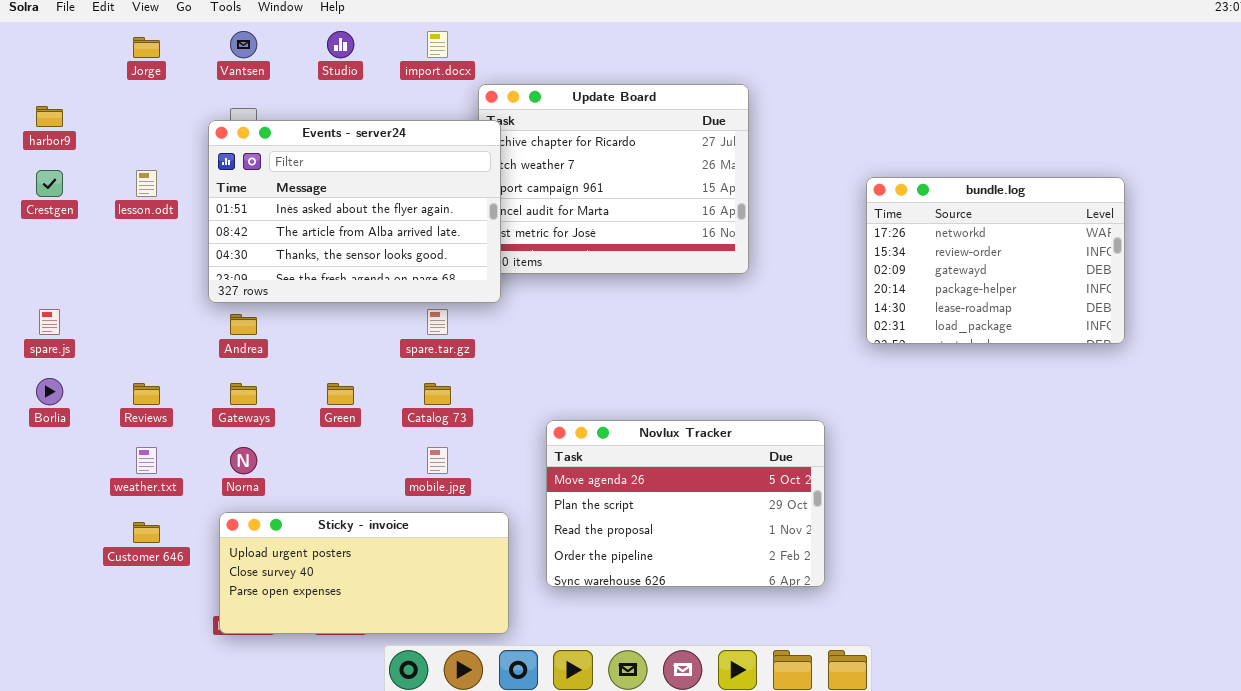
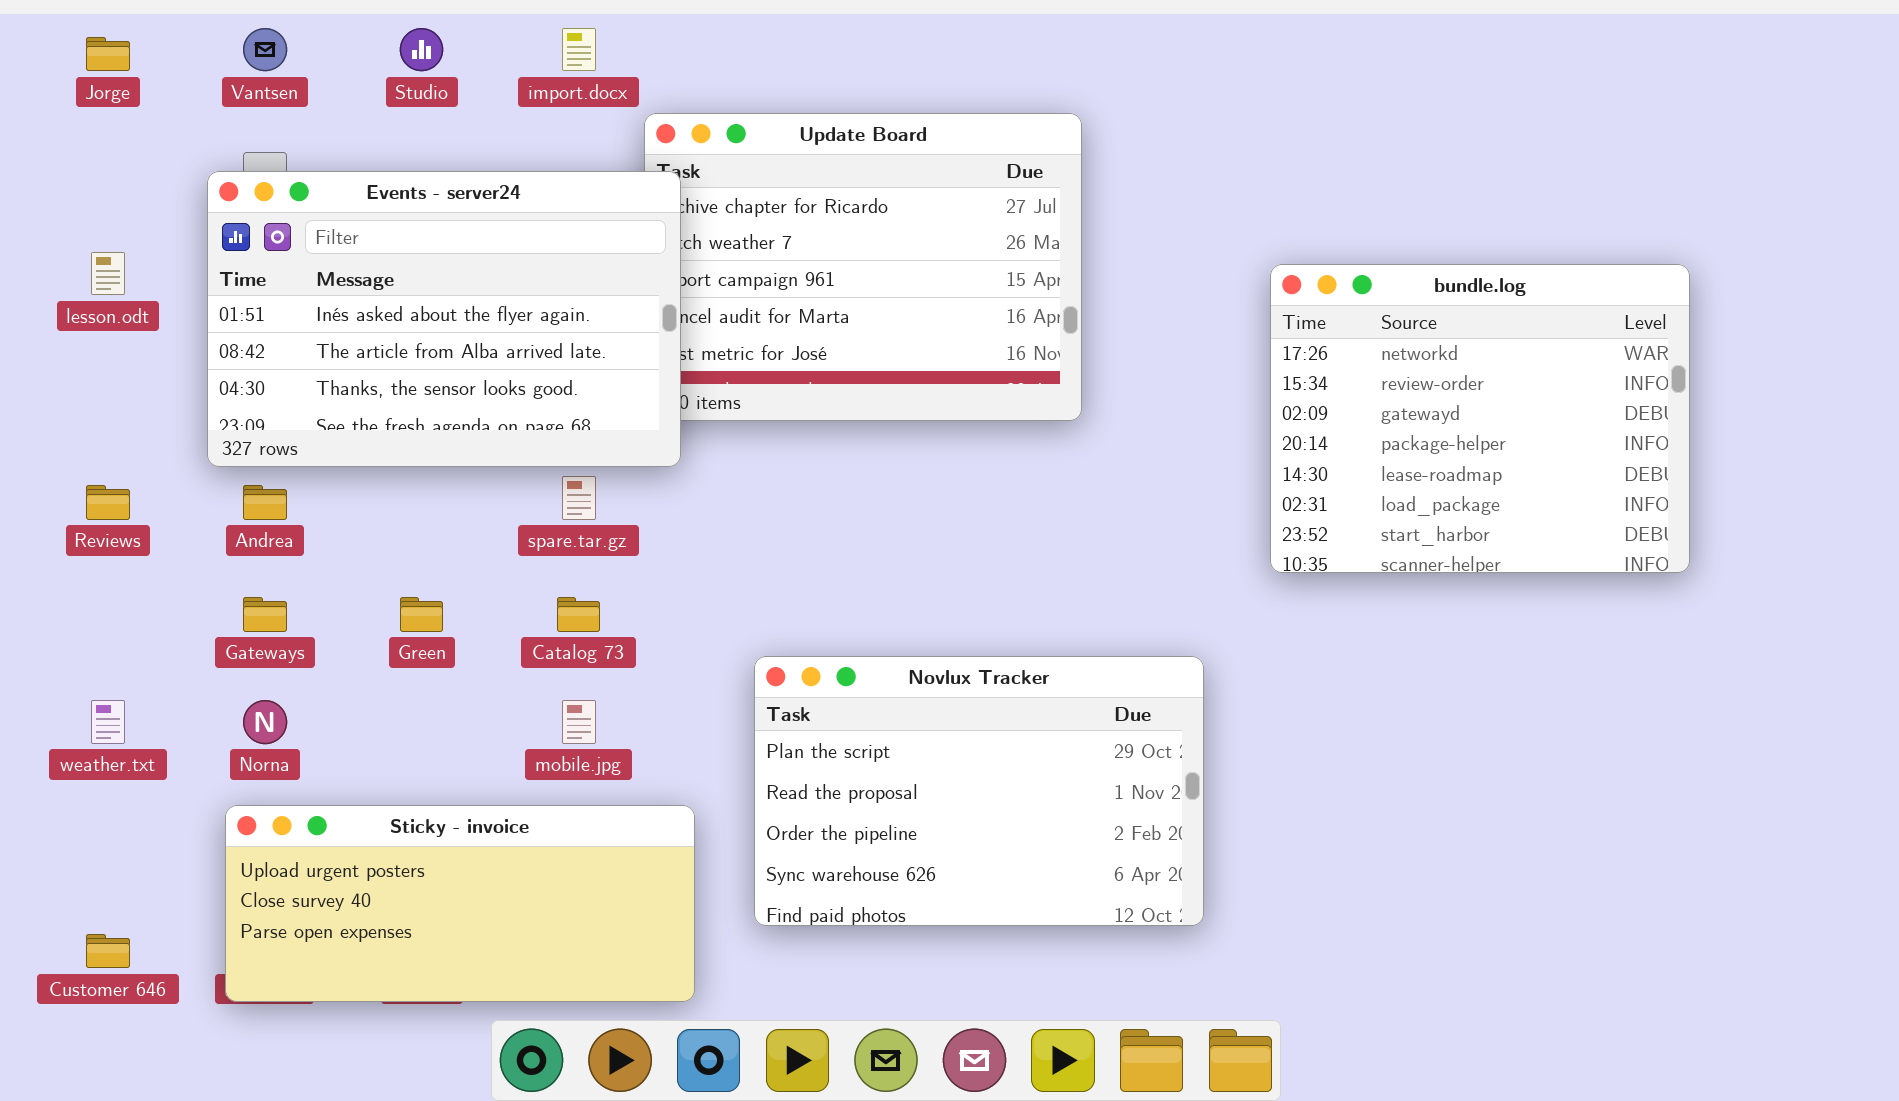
bundle.log: [866,177,1125,344] -> [1270,264,1690,573], resized
Reviews: [133,383,160,405] -> [86,485,130,520], moved
Novlux Tracker: [546,420,825,587] -> [754,656,1204,926], scrolled down 1 row
Customer 646: [133,522,160,543] -> [86,934,130,968], moved

